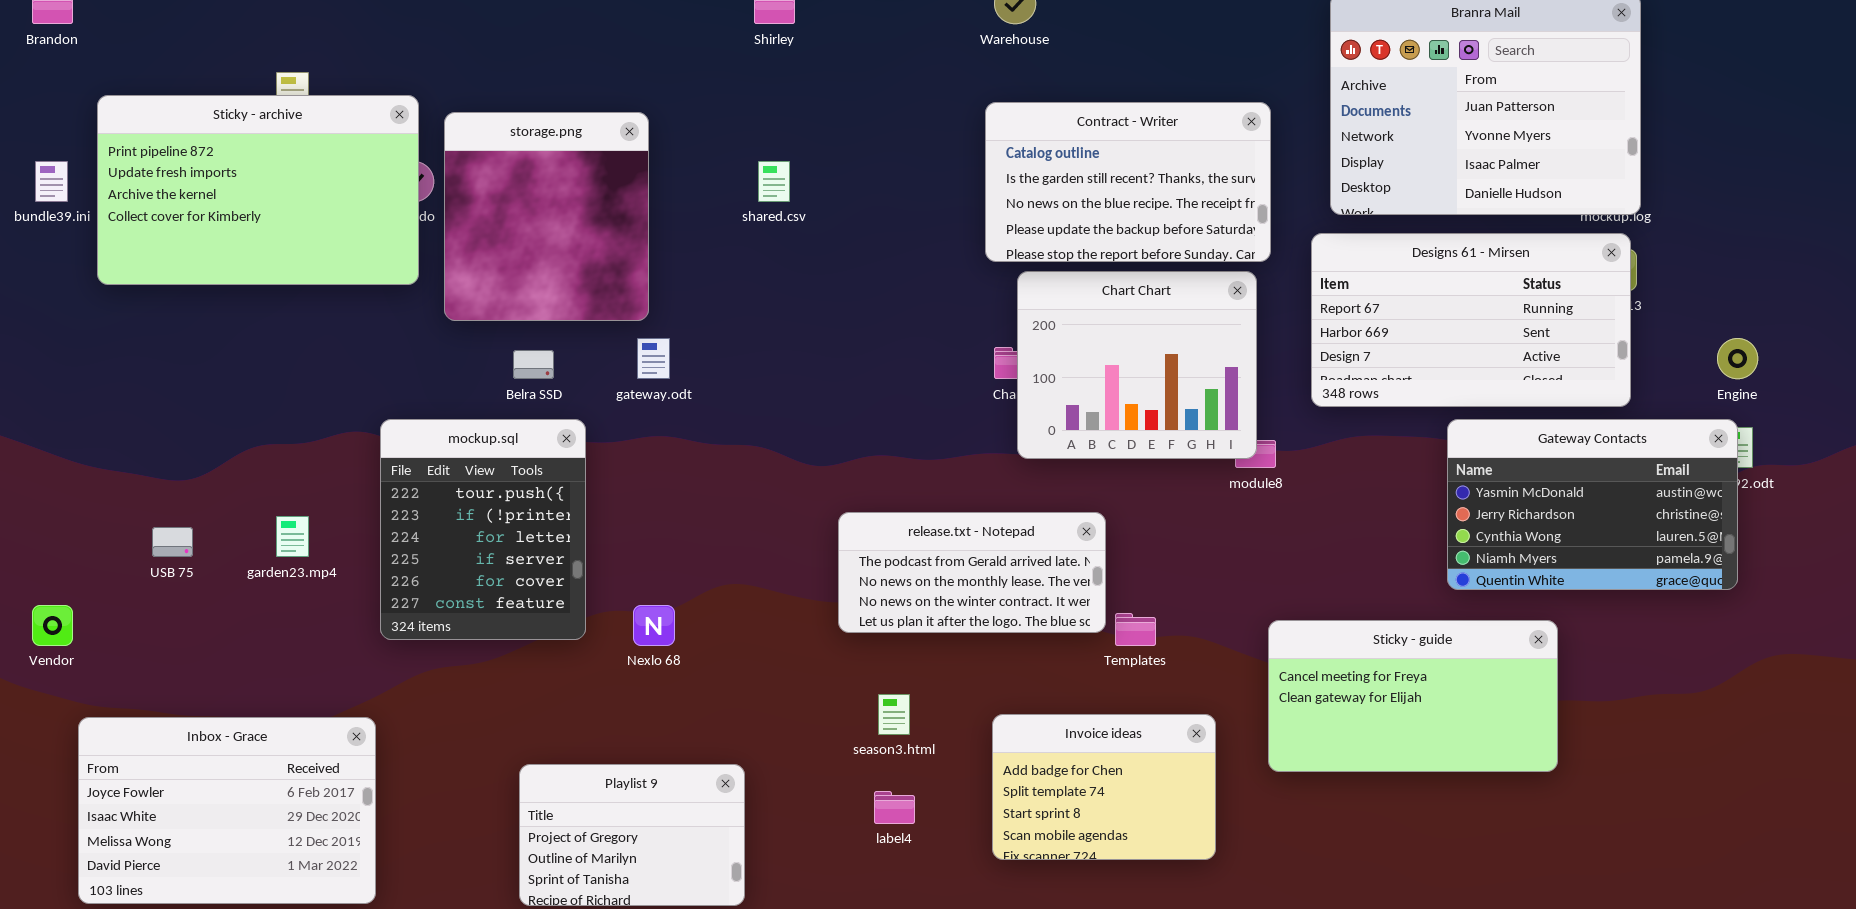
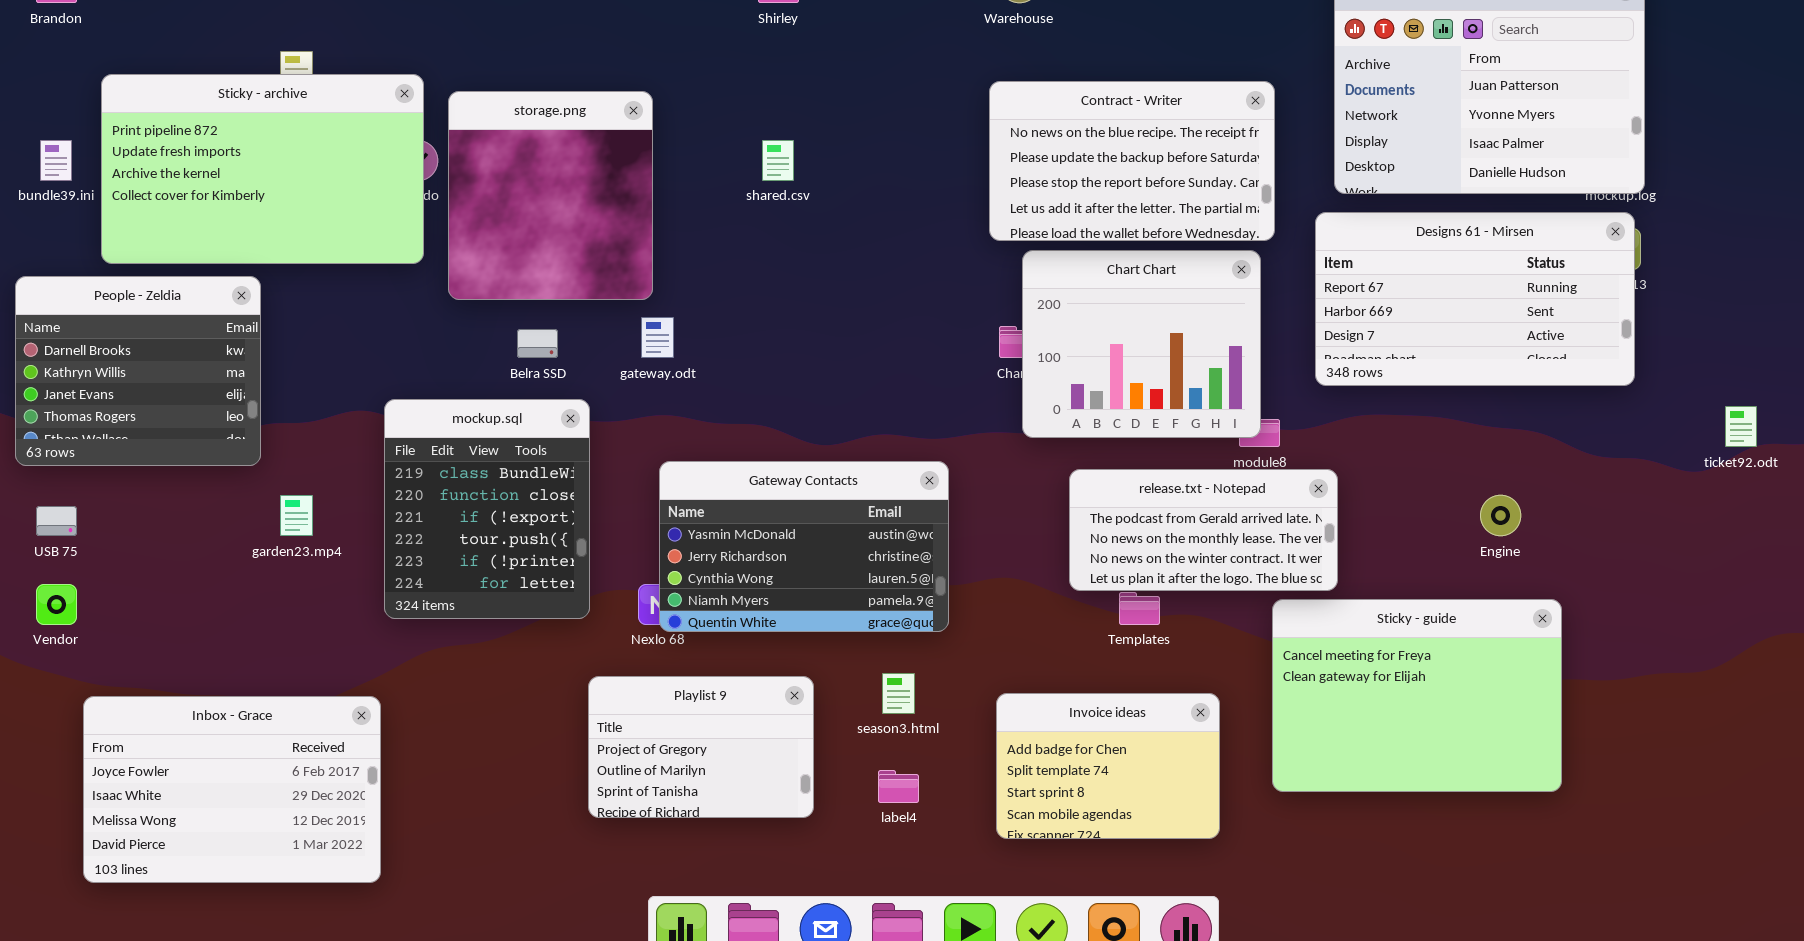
Contract - Writer: [985,102,1271,262] -> [989,81,1275,241], scrolled down 2 rows
People - Zeldia: none -> [15,276,261,466], opened
Engine: [1717,338,1758,379] -> [1480,495,1521,536], moved
mockup.sql: [380,419,586,640] -> [384,399,590,619], scrolled up 3 rows
Gateway Contacts: [1447,419,1738,590] -> [659,461,949,632], moved
release.txt - Notepad: [838,512,1106,633] -> [1069,469,1338,591], moved
USB 75: [152,527,193,557] -> [36,506,77,536], moved
Sticky - guide: [1268,620,1558,772] -> [1272,599,1562,792], resized
Playlist 9: [519,764,745,906] -> [588,676,814,818], moved

